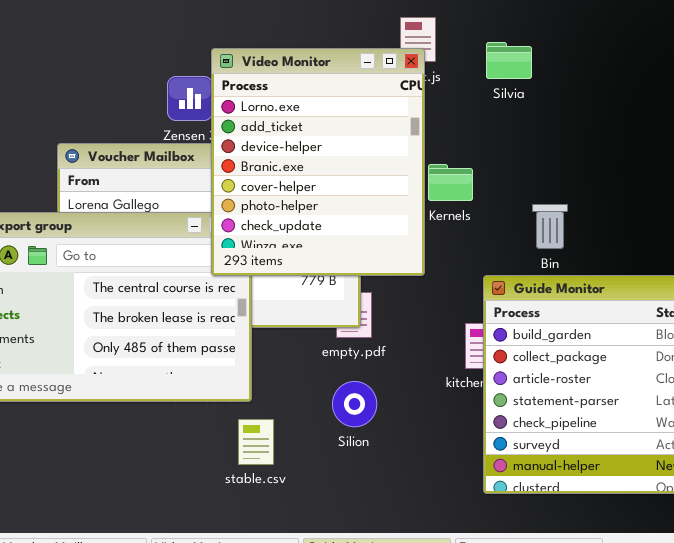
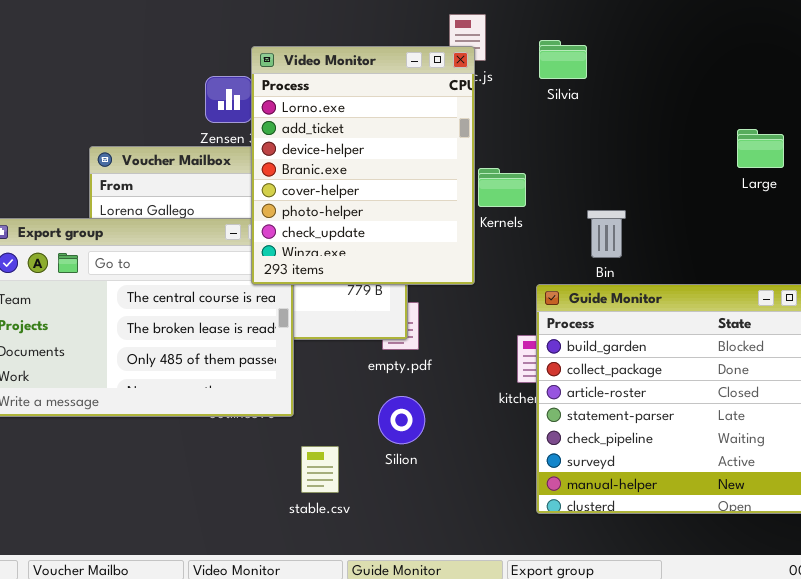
stable.csv: [238,419,274,465] -> [301,446,339,493], moved

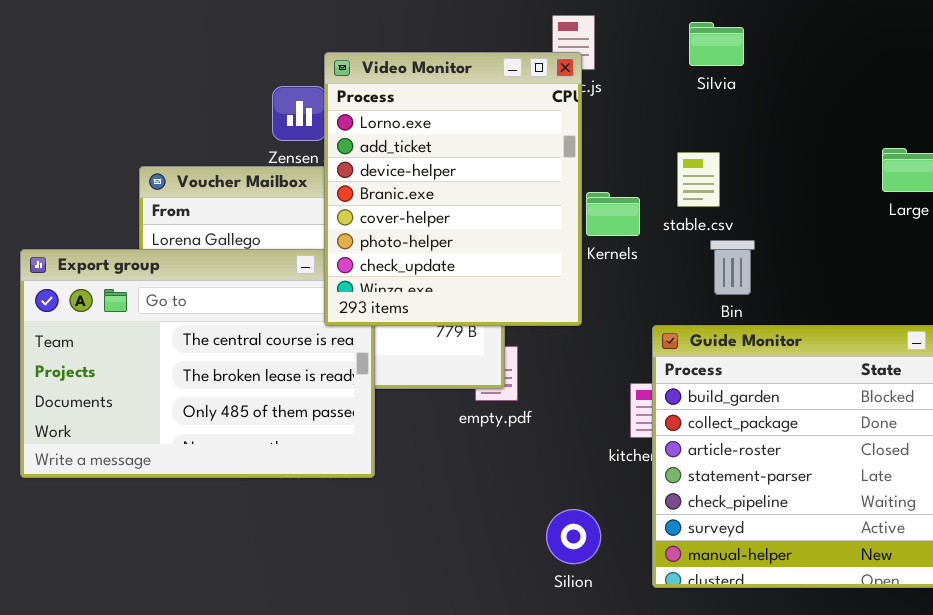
Silvia: [539,40,587,79] -> [689,22,744,66], moved
Silion: [378,396,425,444] -> [546,509,601,564], moved
stable.csv: [301,446,339,493] -> [677,152,720,207], moved

